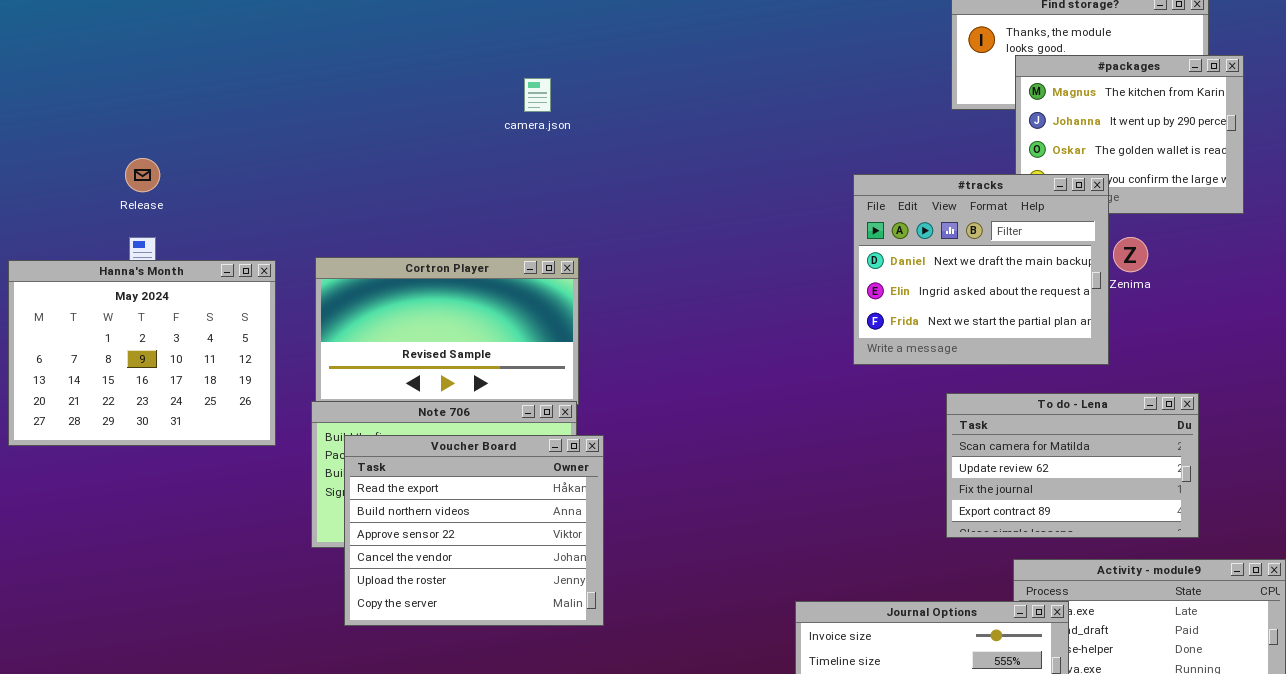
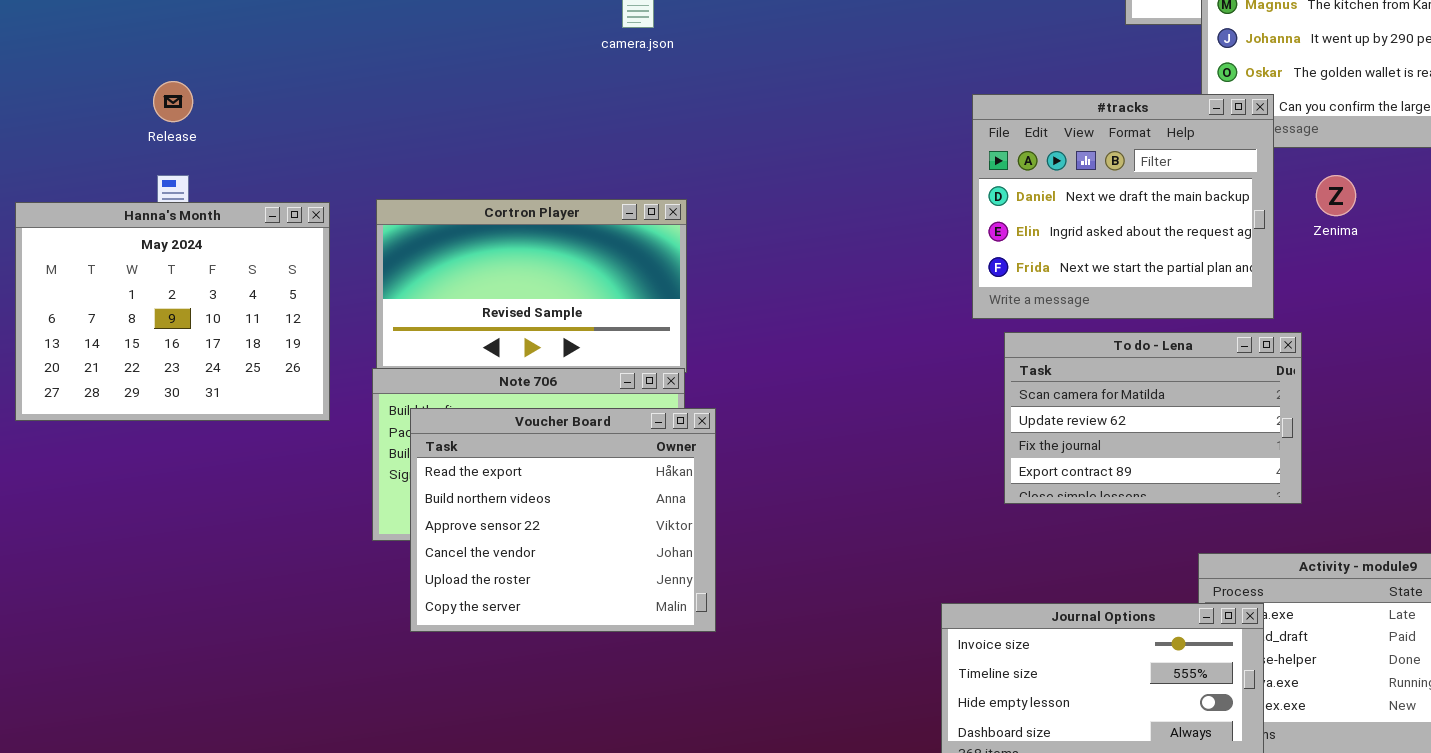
#tracks: [853,174,1109,365] -> [972,94,1274,319], moved
To do - Lena: [946,393,1199,538] -> [1004,332,1302,504], moved

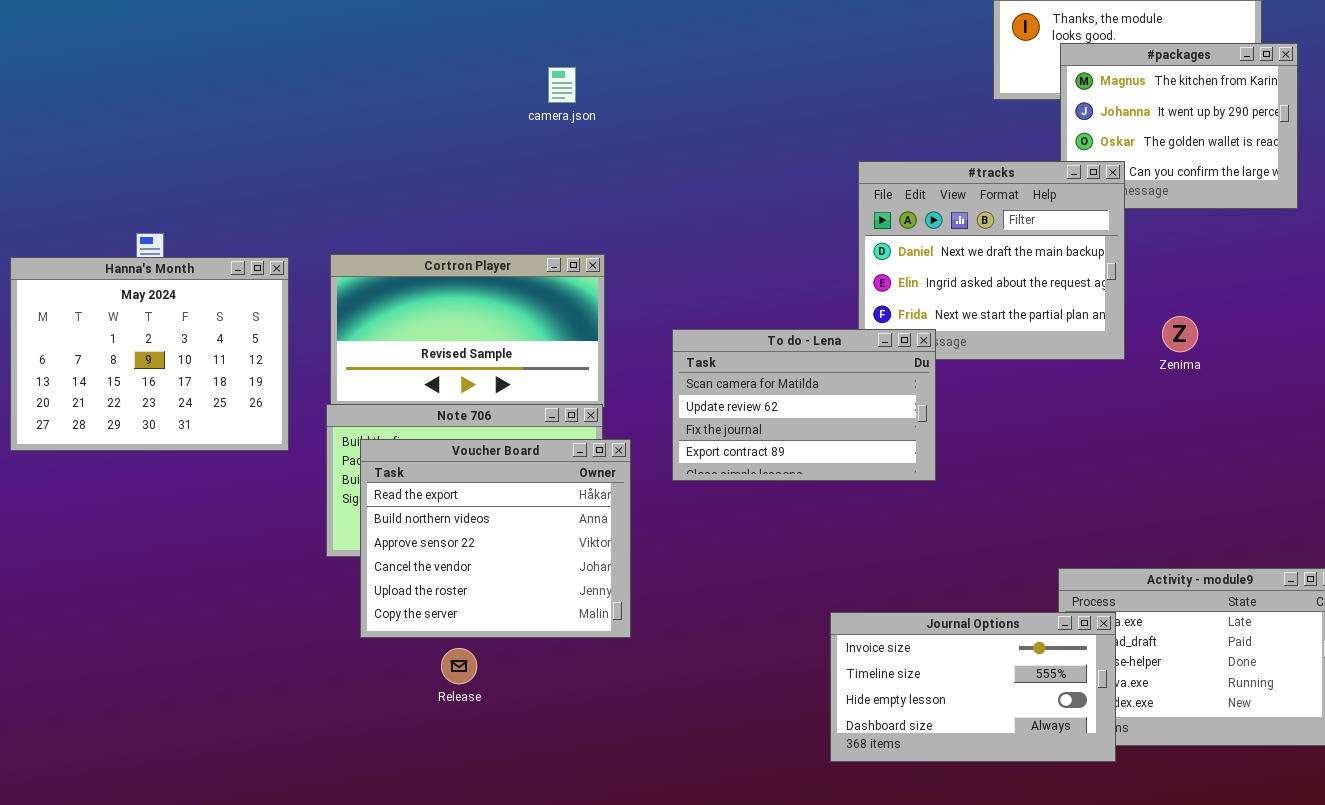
Release: [153,81,193,122] -> [441,648,477,684], moved
Zenima: [1316,175,1356,216] -> [1162,316,1198,352], moved
To do - Lena: [1004,332,1302,504] -> [672,329,936,481], moved

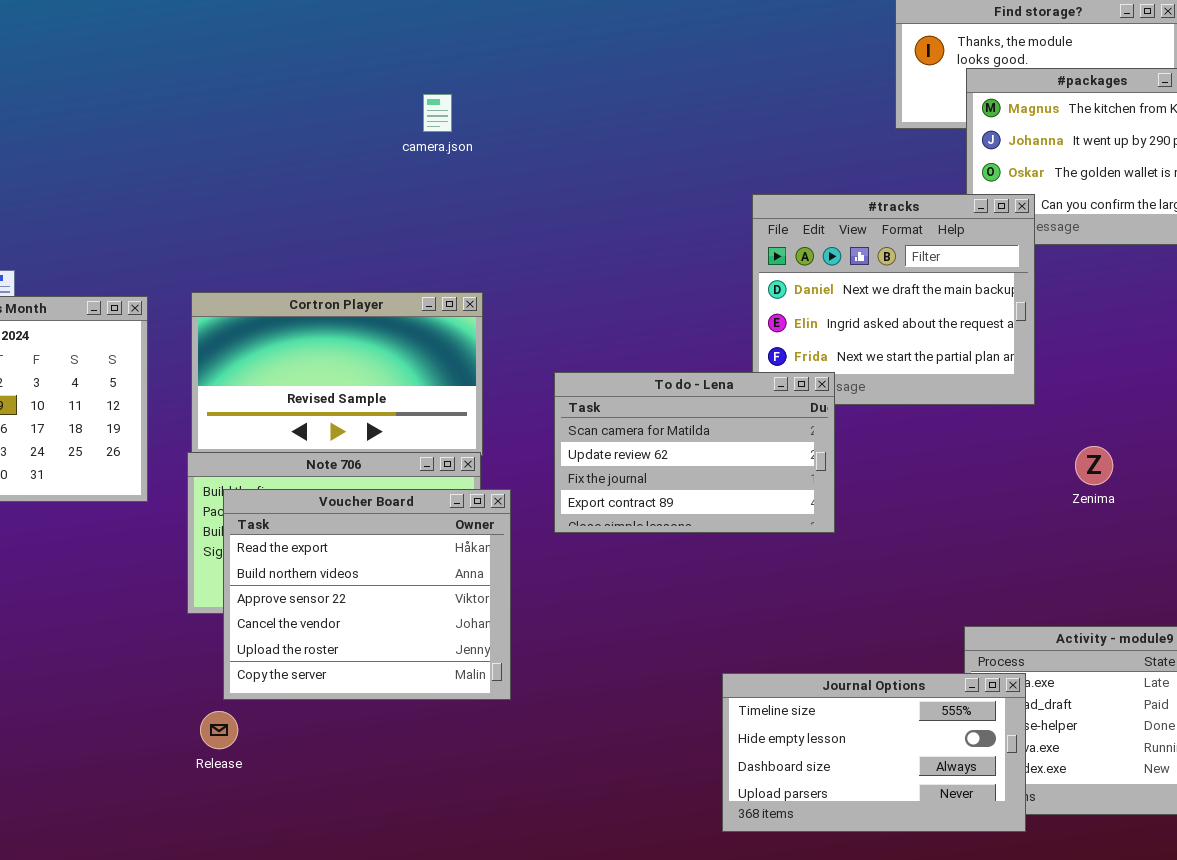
Zenima: [1162,316,1198,352] -> [1075,446,1113,485], moved
Journal Options: [830,612,1116,762] -> [722,673,1026,832], scrolled down 1 row
Release: [441,648,477,684] -> [200,711,238,749], moved

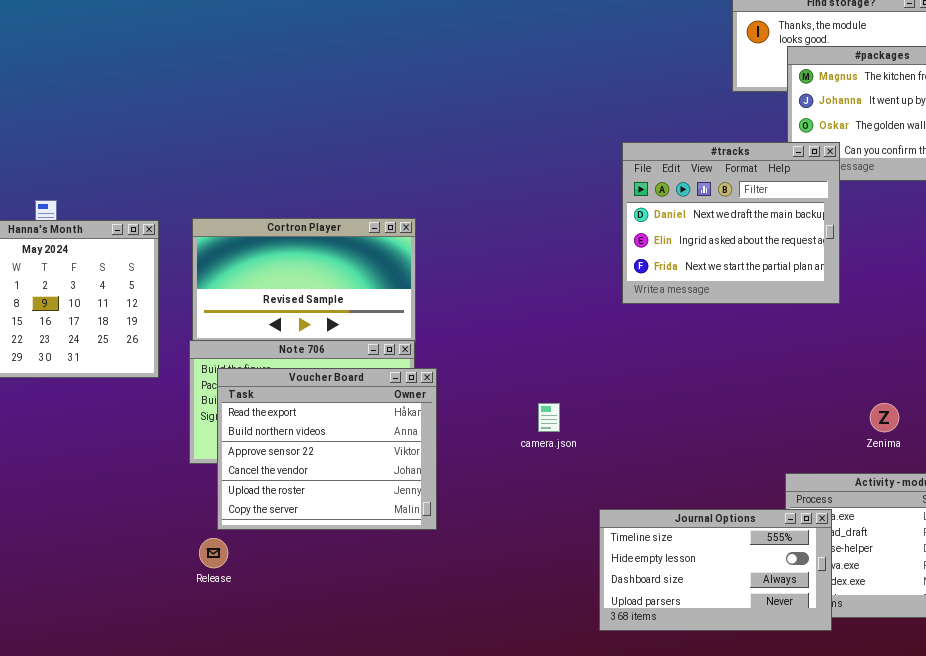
camera.json: [423,94,452,132] -> [538,403,560,432], moved
To do - Lena: [554,372,835,533] -> none, closed
Zenima: [1075,446,1113,485] -> [870,403,899,432], moved

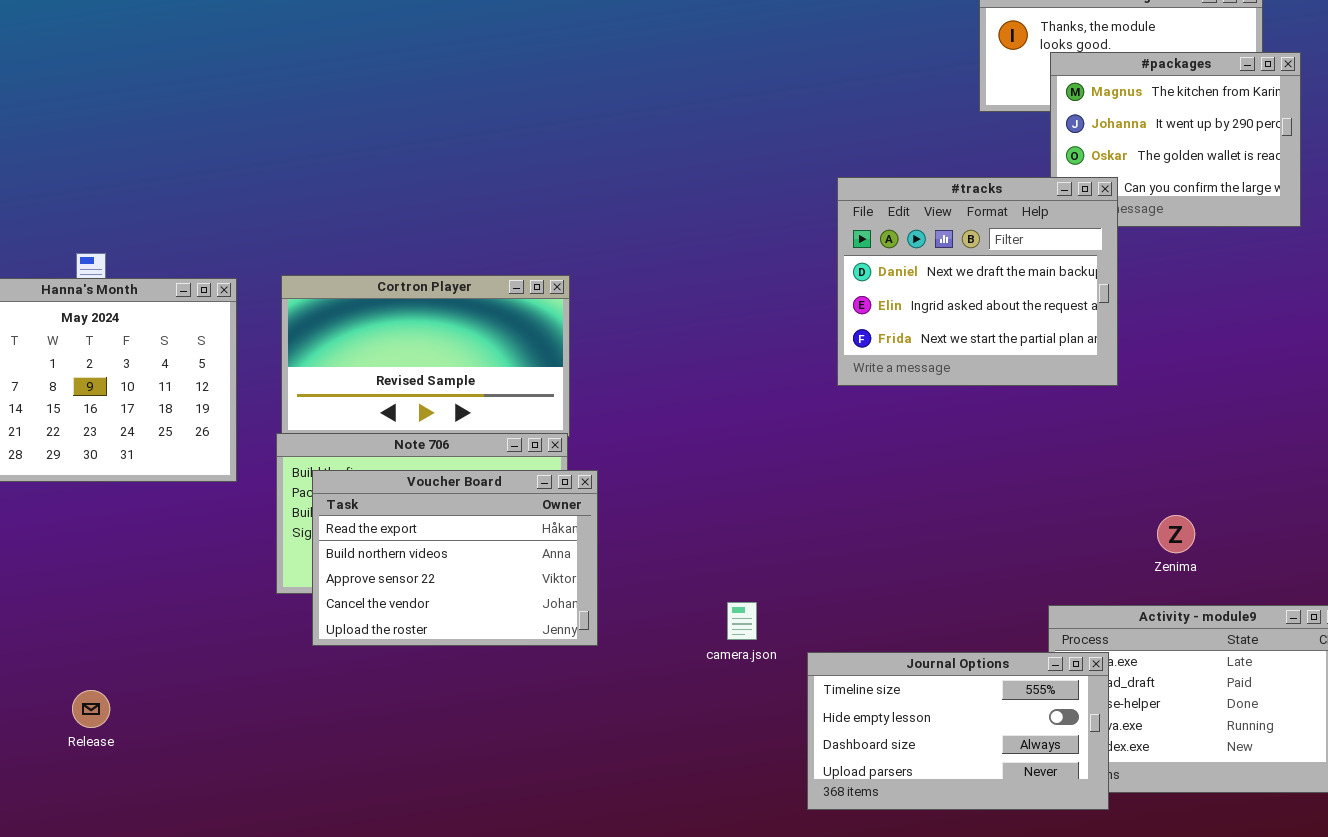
Voucher Board: [217,368,437,530] -> [312,470,598,646], resized
camera.json: [538,403,560,432] -> [727,602,757,640], moved
Release: [199,538,228,568] -> [72,690,110,728], moved

